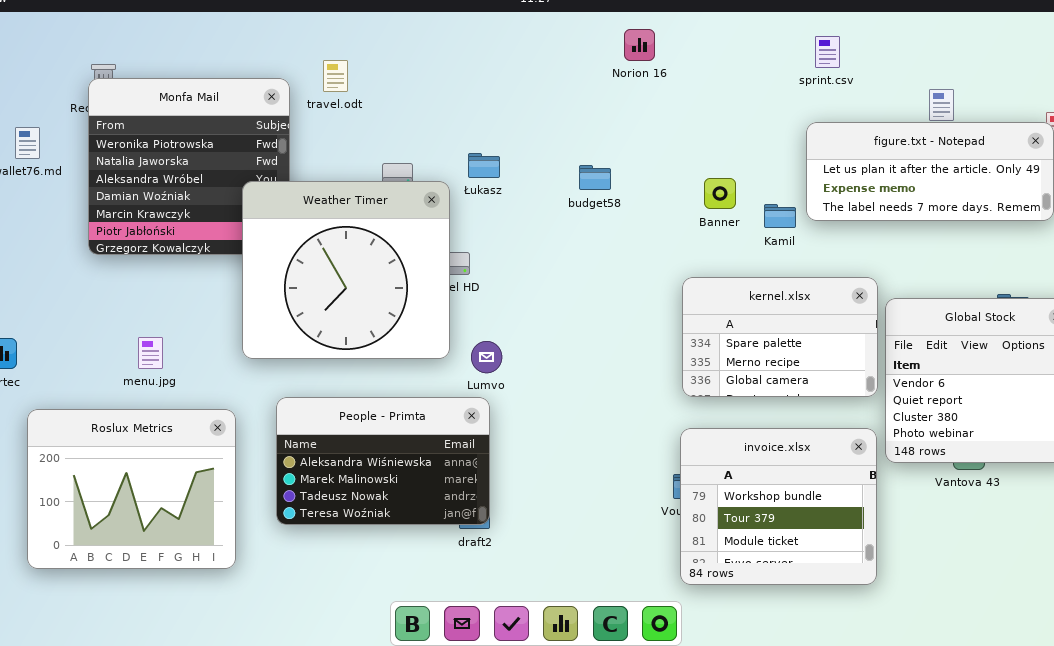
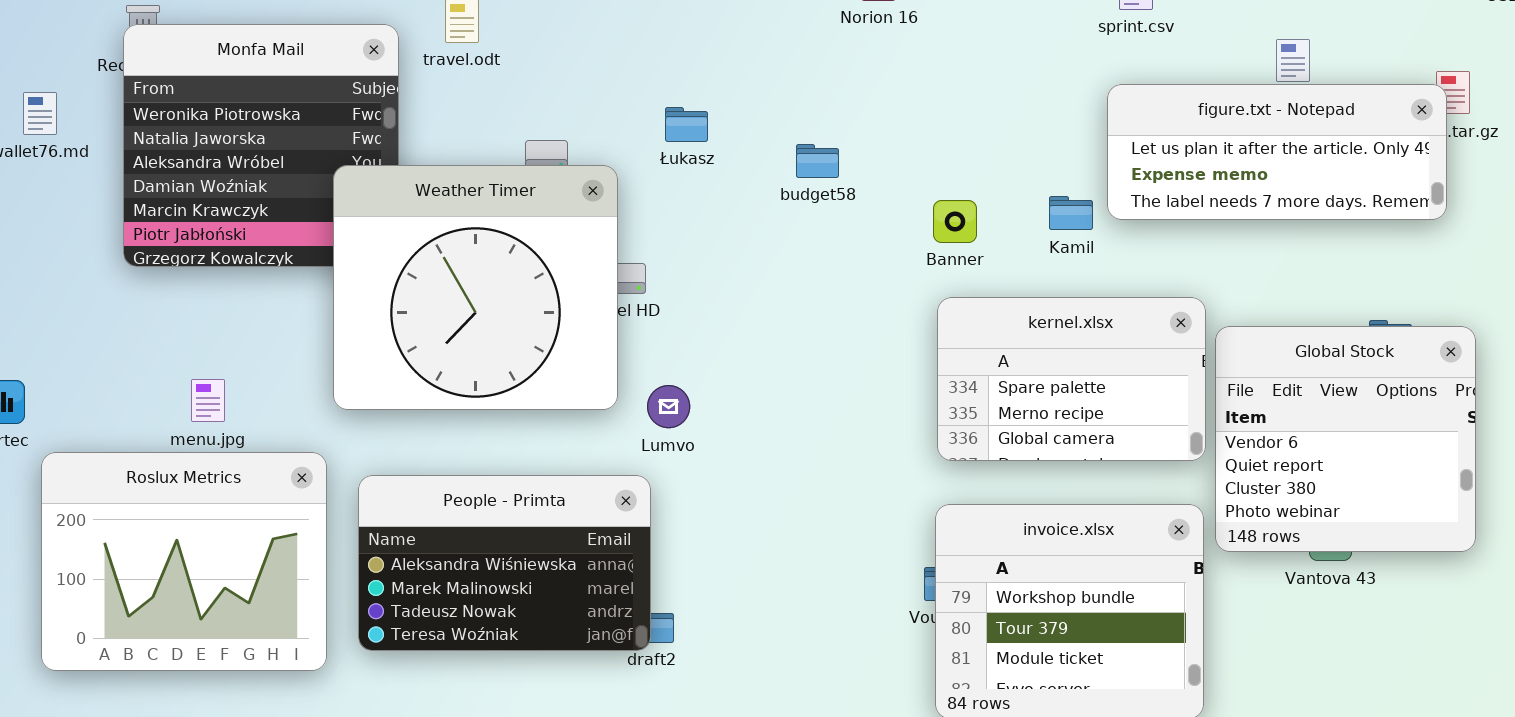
Łukasz: [468,153,500,178] -> [665,107,708,142], moved
Banner: [704,178,736,209] -> [933,200,977,243], moved
People - Primta: [276,397,490,525] -> [358,475,651,651], moved
Roslux Metrics: [27,409,236,569] -> [41,452,327,671], moved

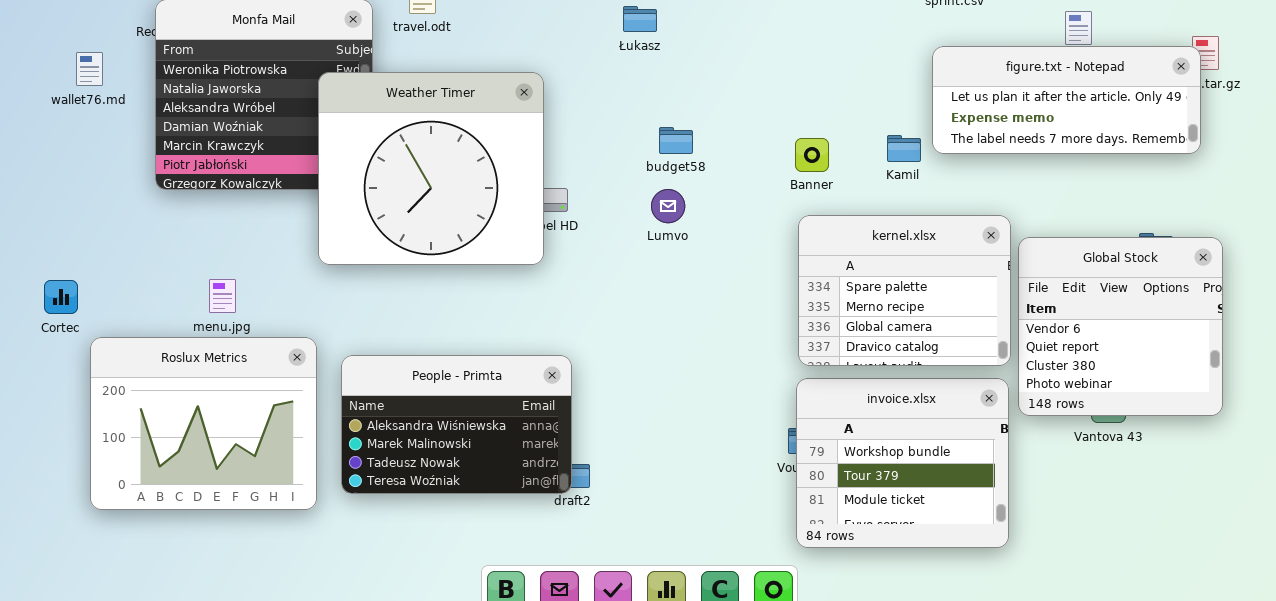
Łukasz: [665,107,708,142] -> [623,6,657,32], moved
budget58: [796,144,839,178] -> [659,127,693,154], moved
Weather Timer: [333,165,618,410] -> [318,72,544,265], moved
kernel.xlsx: [937,297,1206,461] -> [798,215,1011,366], resized
Lumvo: [647,385,690,428] -> [651,189,685,223], moved

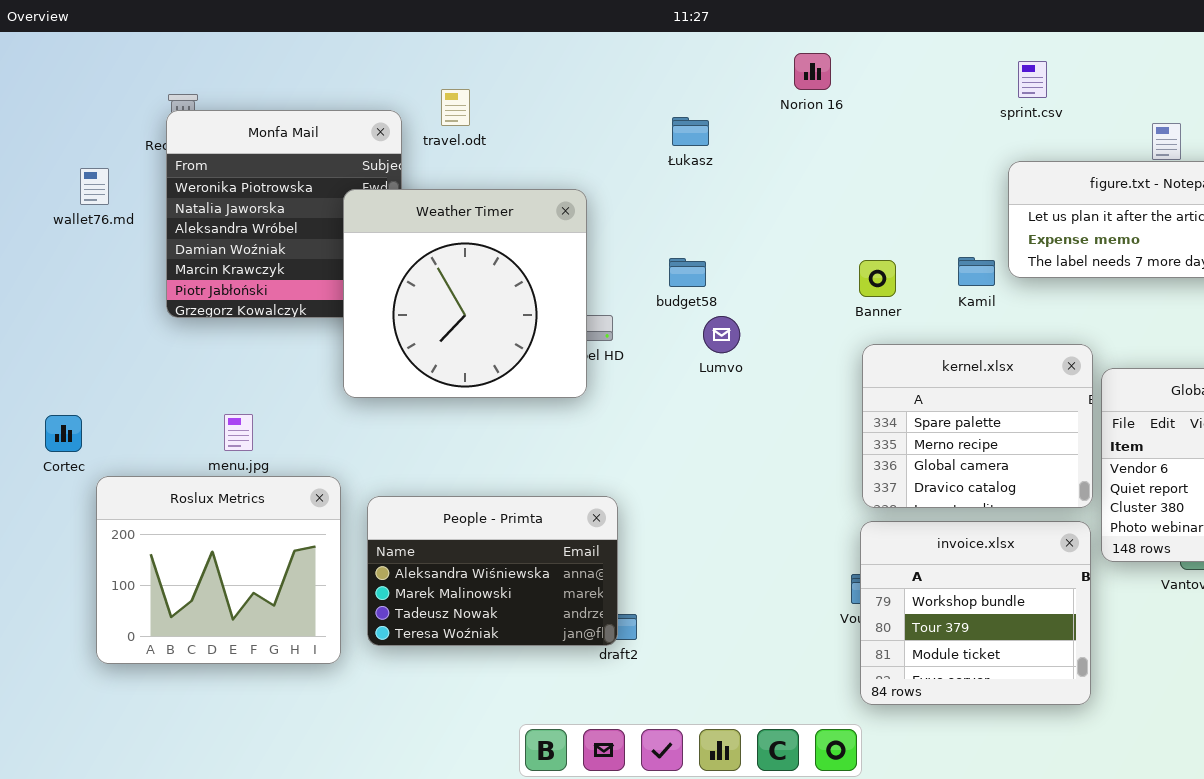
budget58: [659,127,693,154] -> [669,258,706,287], moved

